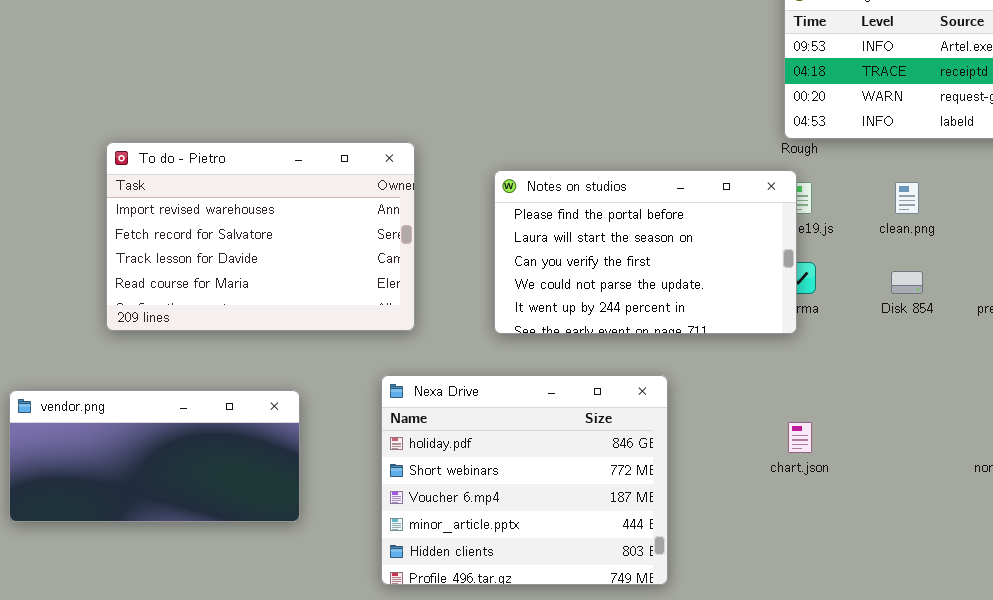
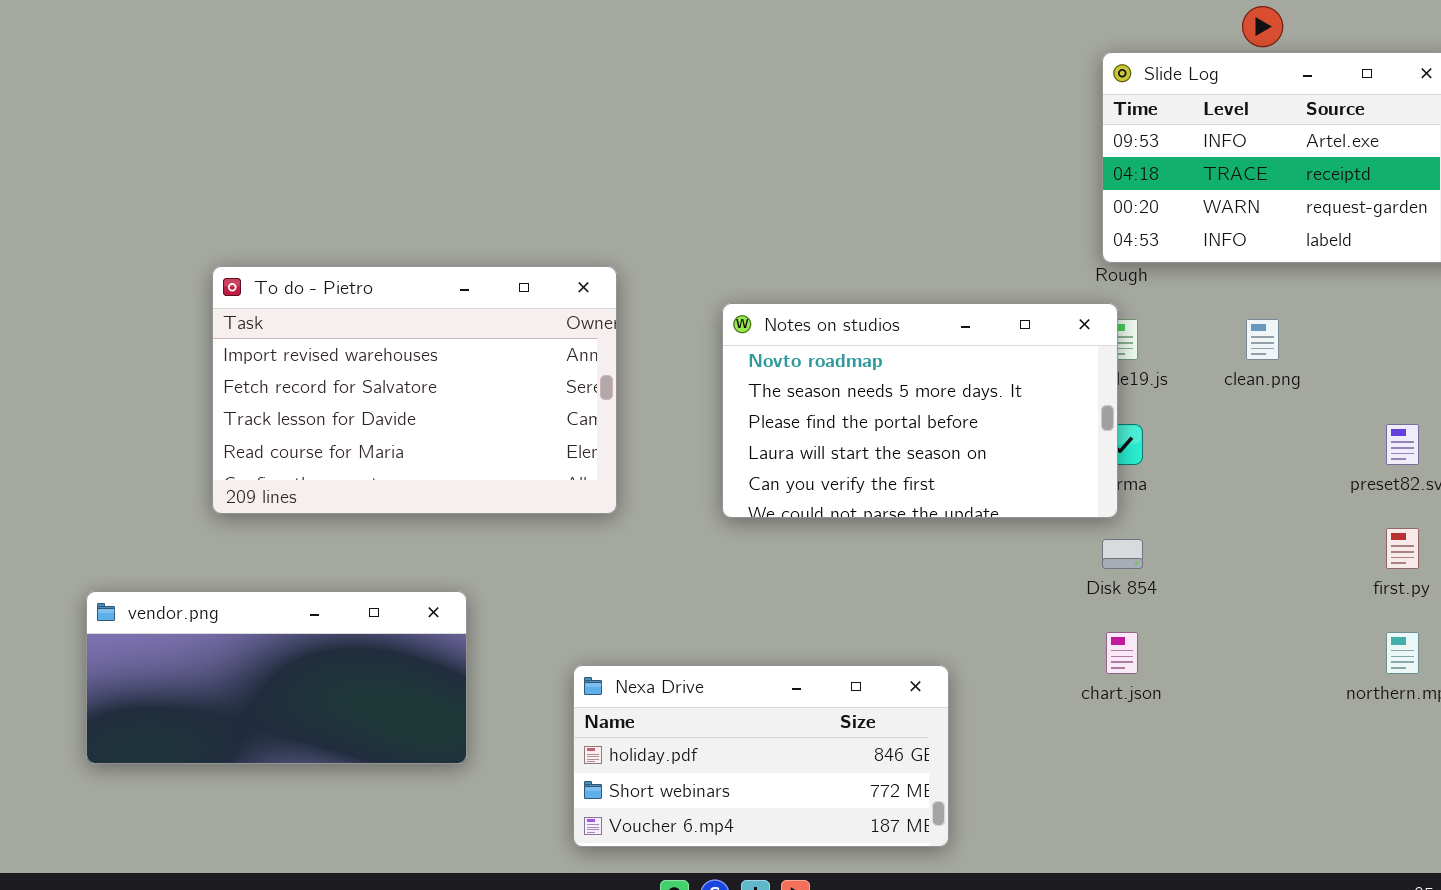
Notes on studios: [494,170,797,334] -> [722,303,1118,518], scrolled up 2 rows
Disk 854: [891,271,923,294] -> [1102,539,1143,569], moved
Nexa Drive: [381,375,668,585] -> [573,665,949,847], resized

